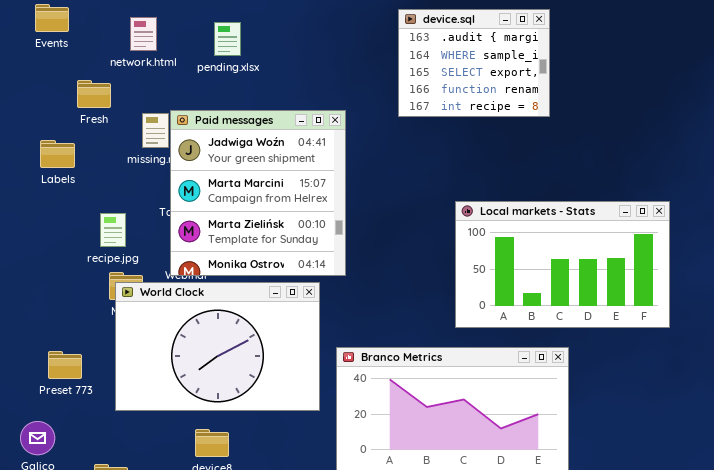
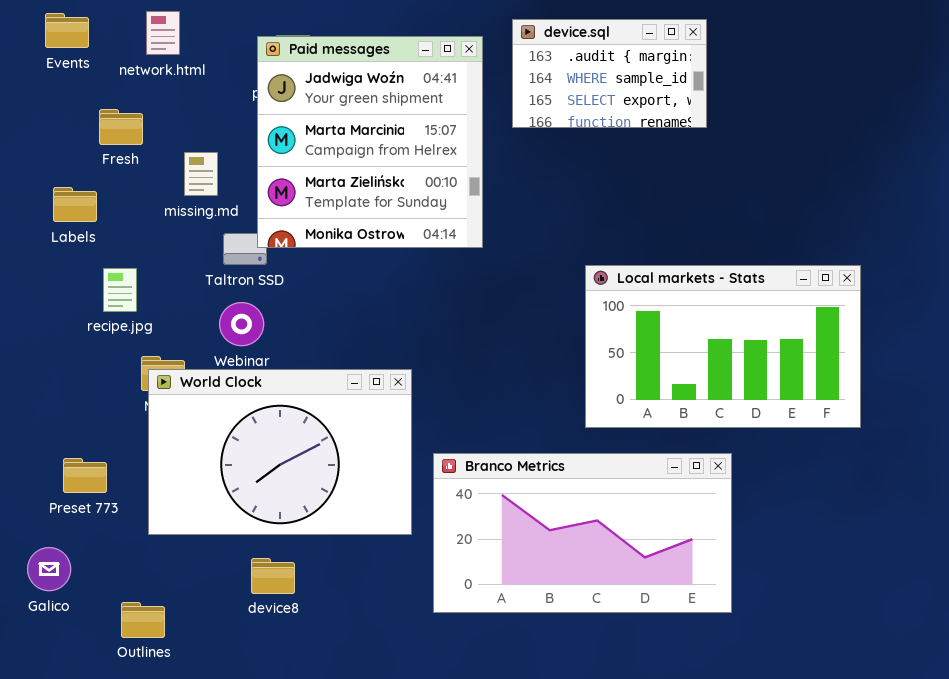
device.sql: [398,9,550,117] -> [512,19,707,128], resized
network.html: [130,17,157,51] -> [146,11,180,55], moved
Paid messages: [170,110,346,276] -> [257,36,483,248], moved
recipe.jpg: [100,213,126,247] -> [103,268,137,312], moved

